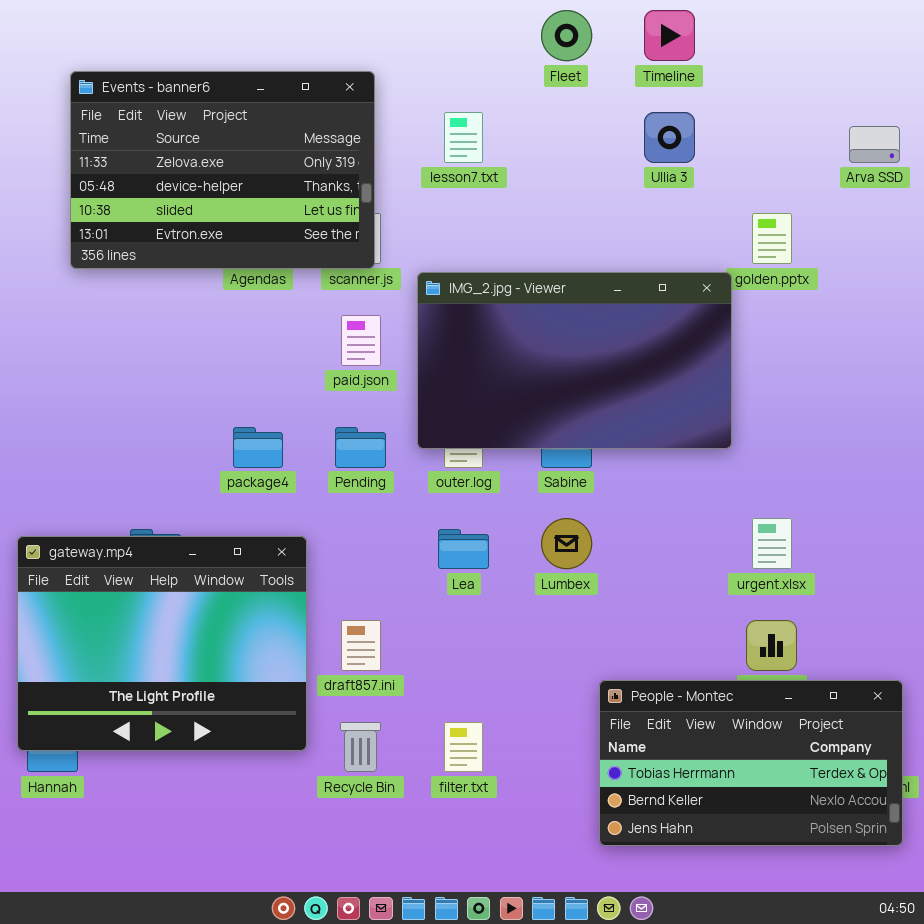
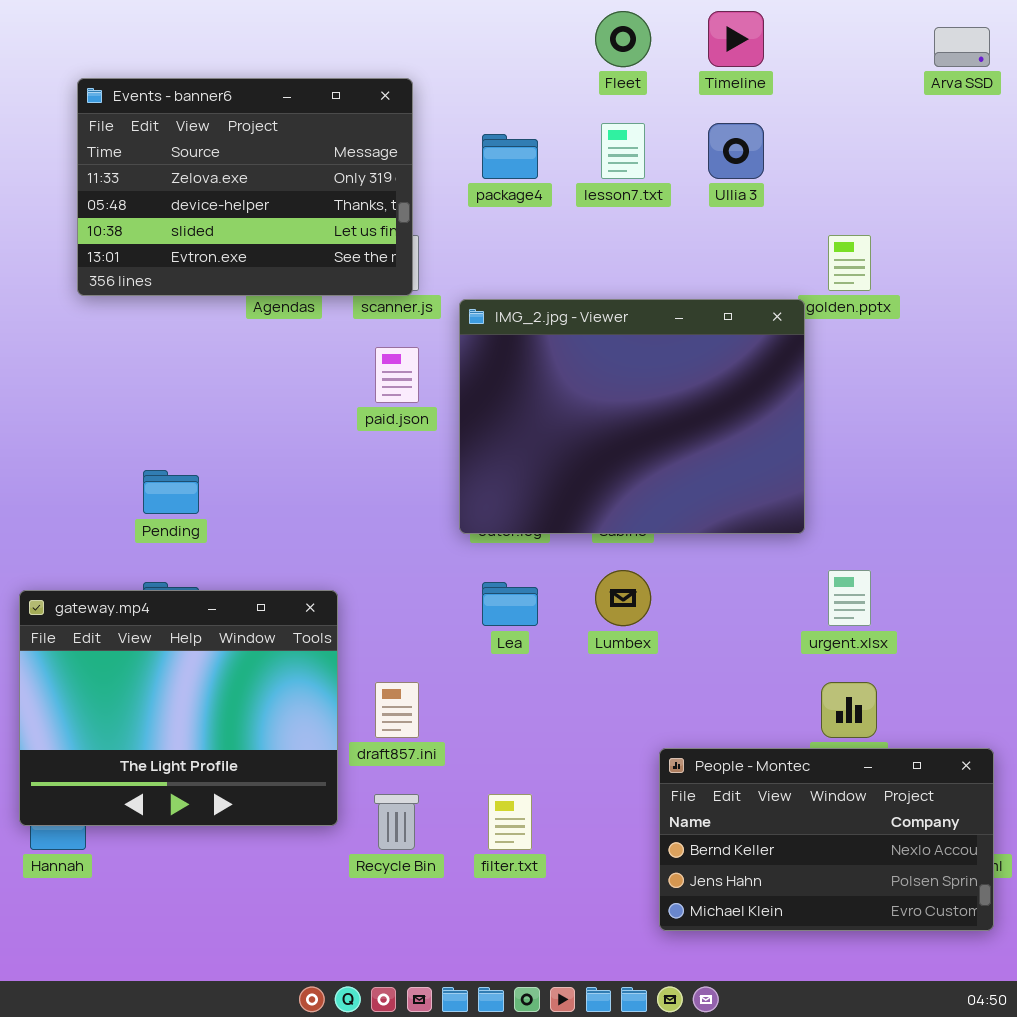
lesson7.txt: [444,112,483,163] -> [601,123,645,179], moved
Arva SSD: [849,126,900,163] -> [934,27,990,67], moved
IMG_2.jpg - Viewer: [417,272,732,449] -> [459,299,805,534], resized
package4: [233,427,283,468] -> [482,134,538,179], moved
Pending: [335,427,386,468] -> [143,470,199,514], moved
People - Montec: [599,680,903,846] -> [659,748,994,931], scrolled down 1 row

